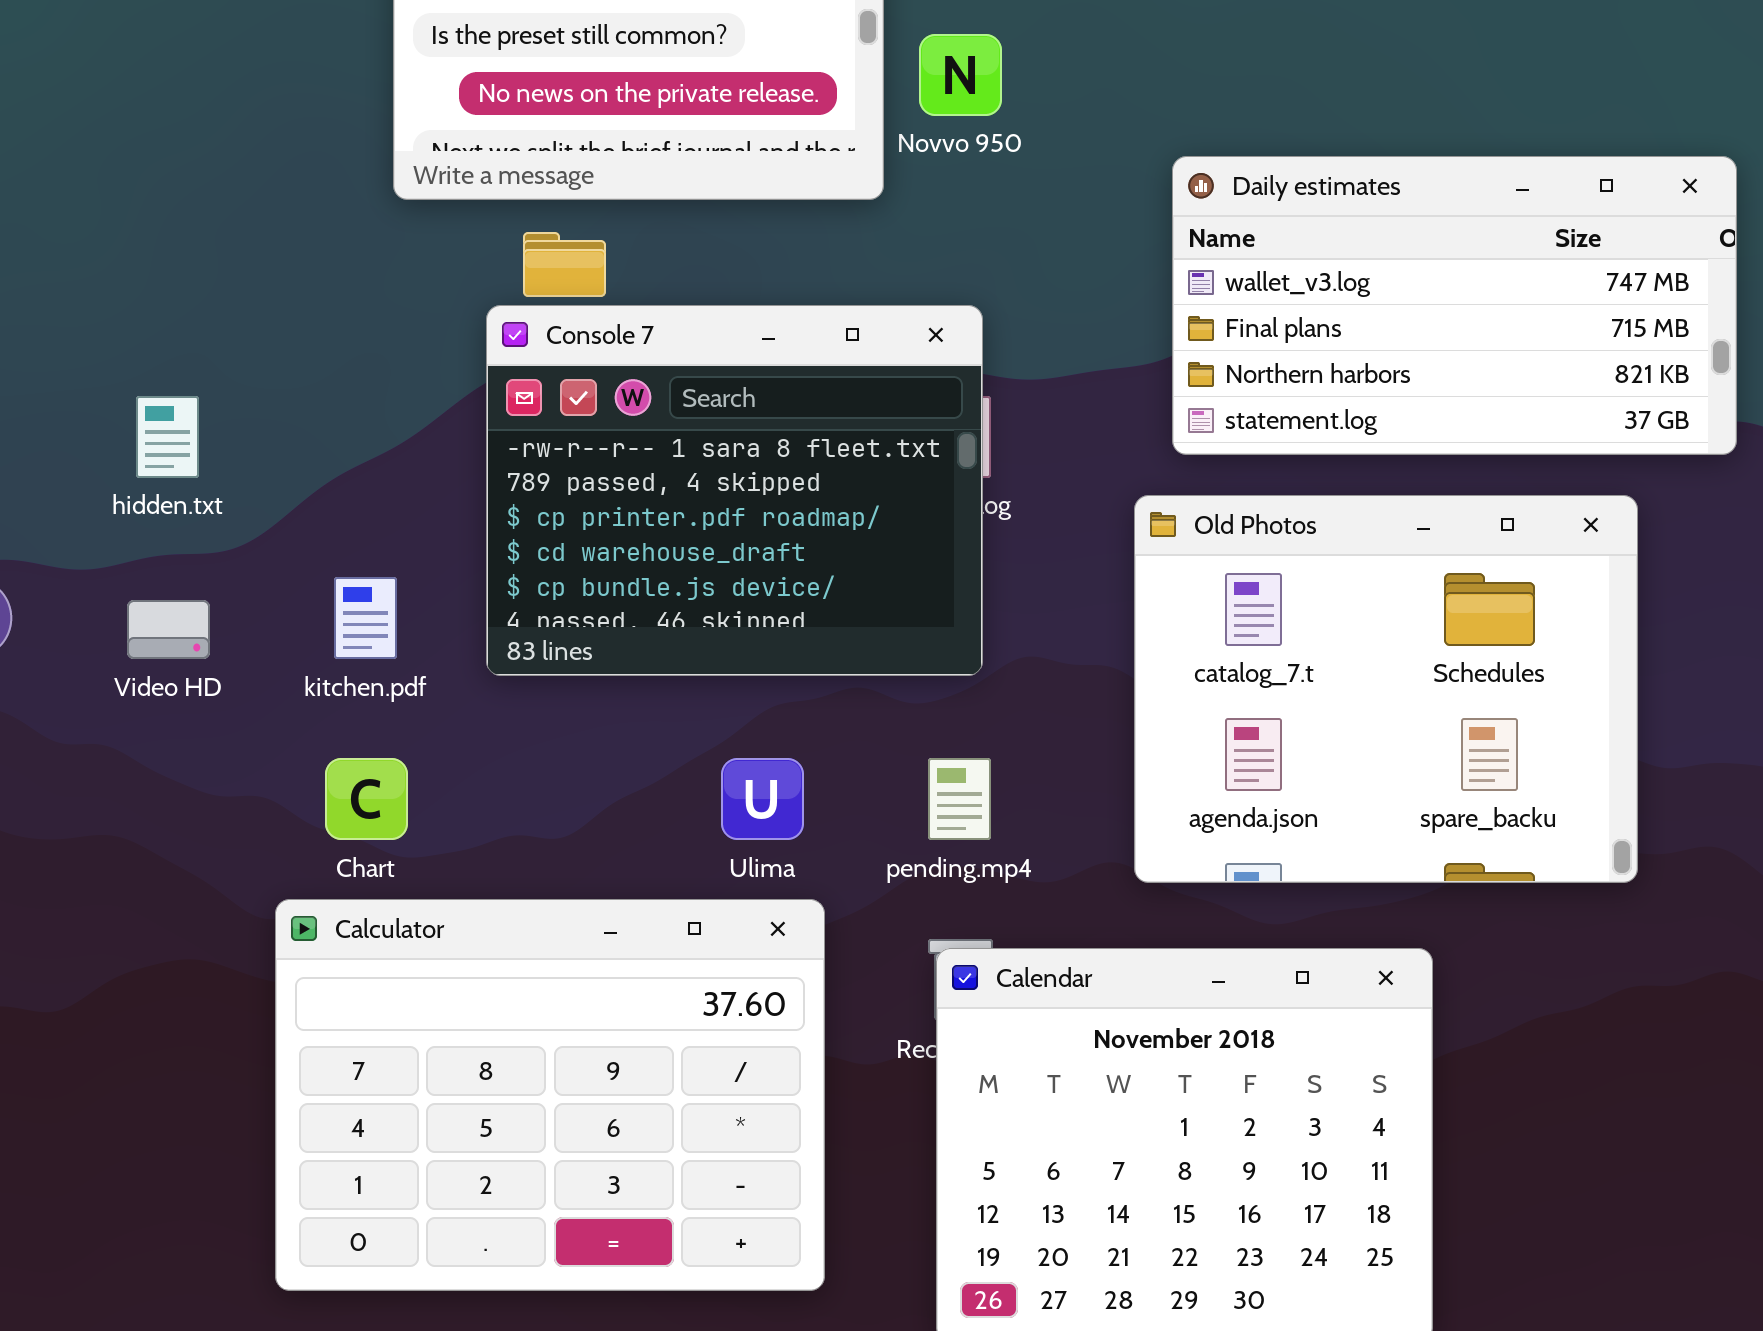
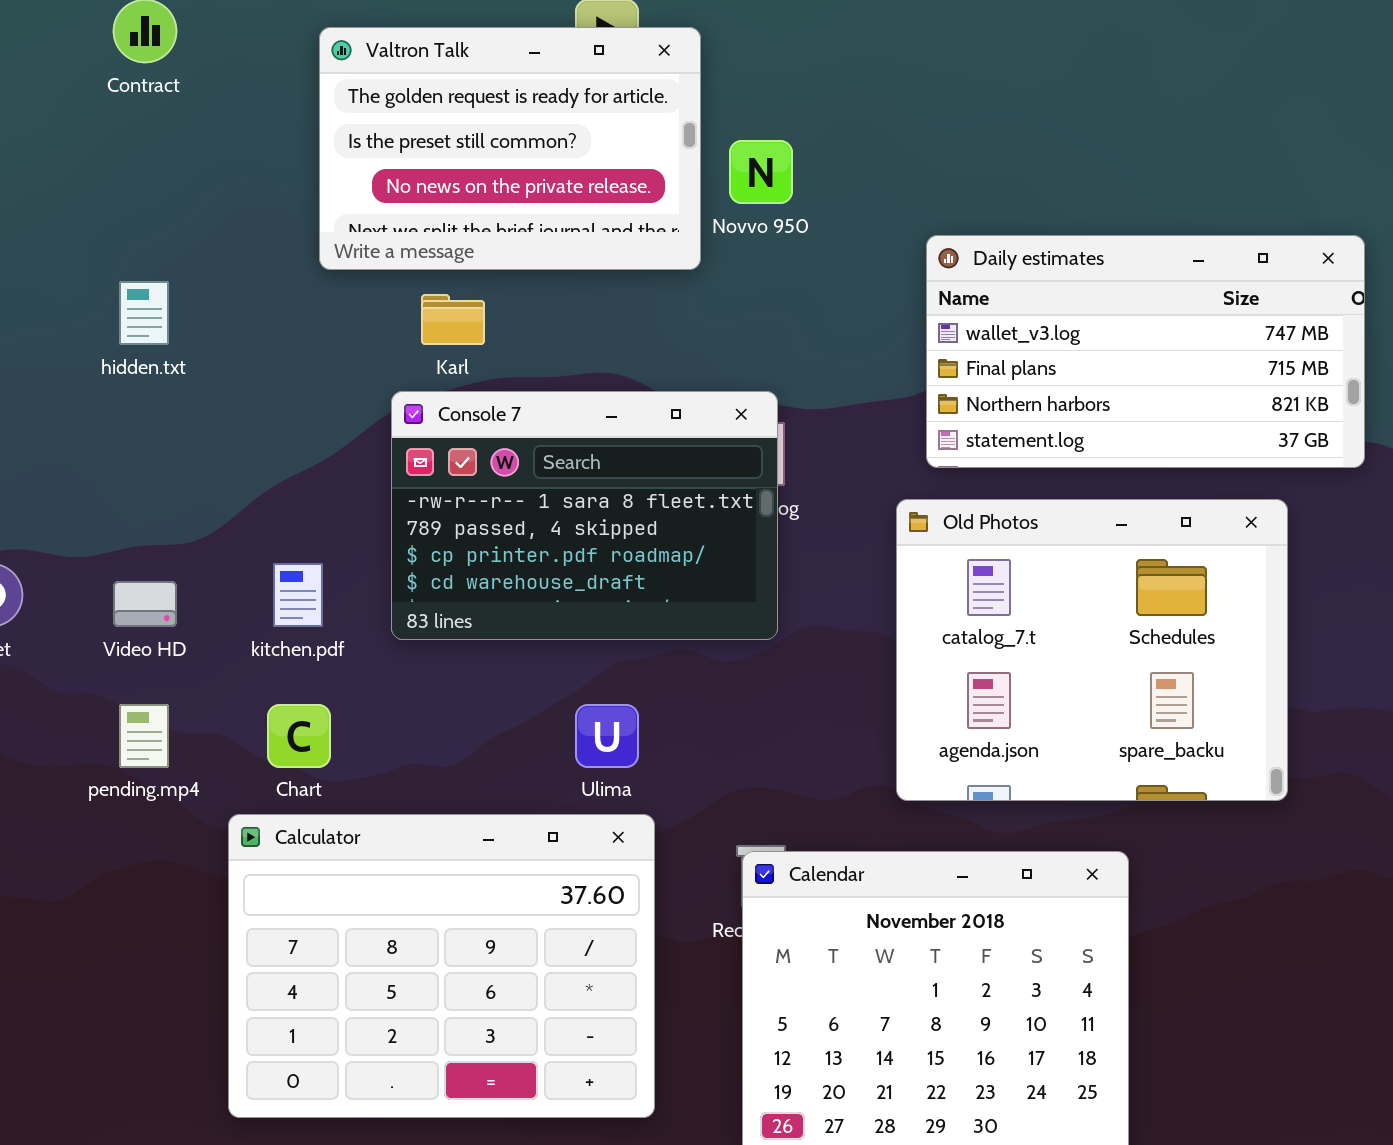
Console 7: [486,305,983,676] -> [391,391,778,640], resized
hidden.txt: [136,396,199,478] -> [119,281,169,345], moved
pending.mp4: [928,758,991,840] -> [119,704,169,768], moved

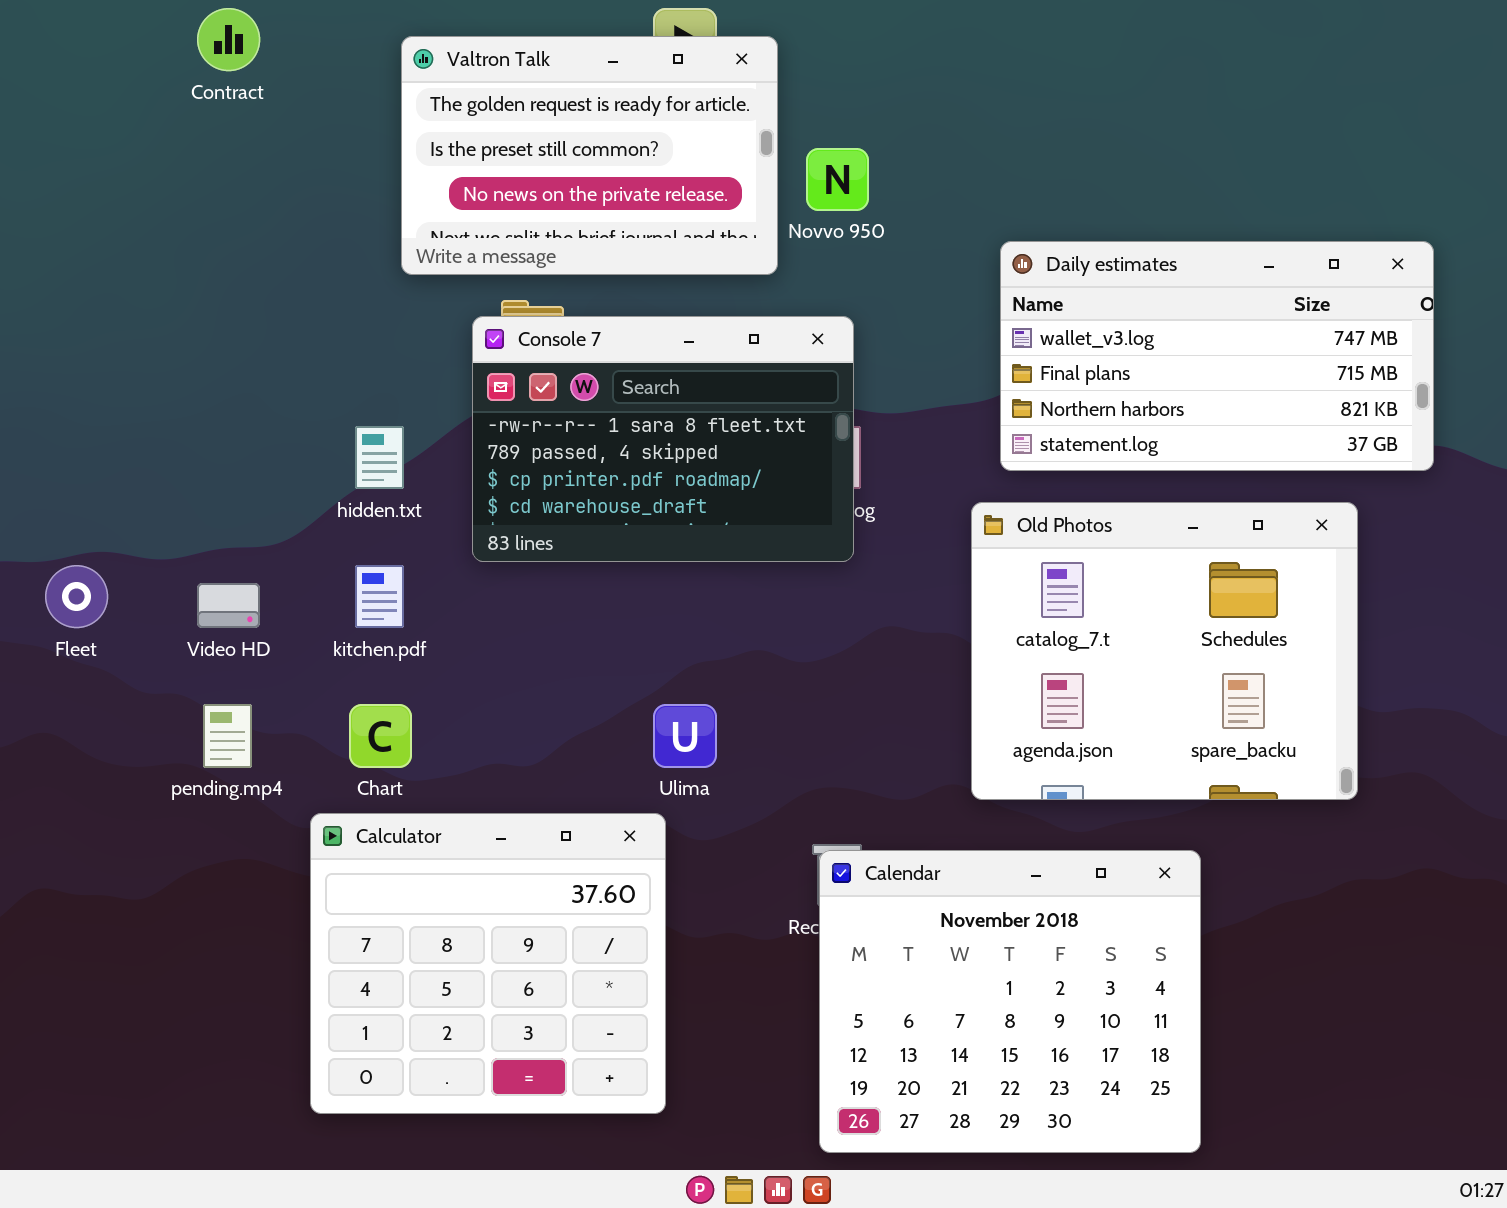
hidden.txt: [119,281,169,345] -> [355,426,404,489], moved
Console 7: [391,391,778,640] -> [472,316,854,562], moved
Calculator: [228,814,655,1118] -> [310,813,666,1114], resized

